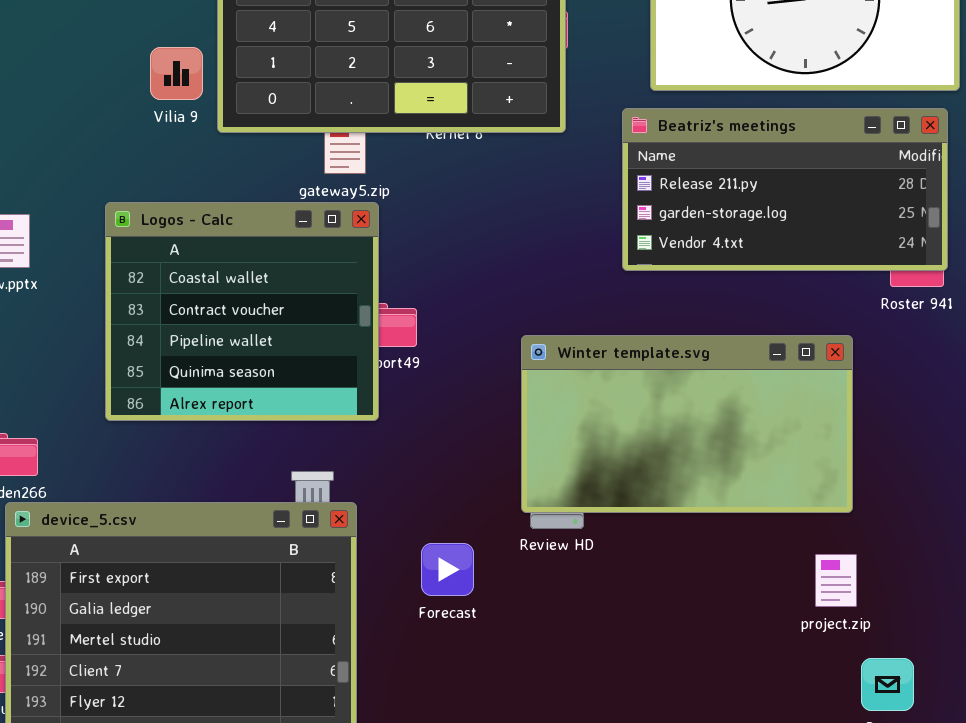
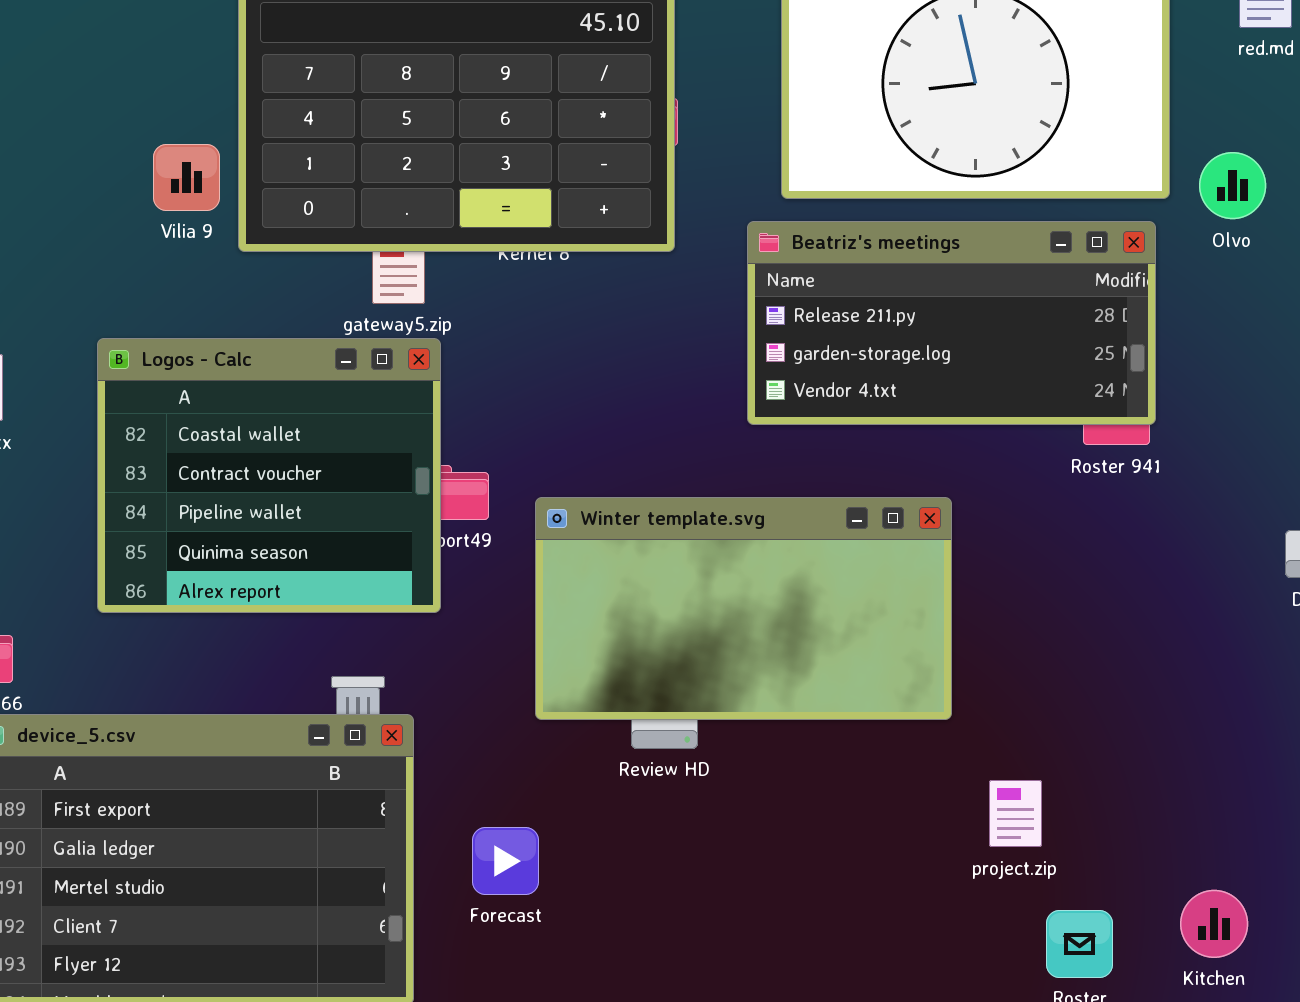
Winter template.svg: [521,335,853,513] -> [535,497,952,720], moved
Forecast: [421,543,474,596] -> [472,827,539,895], moved

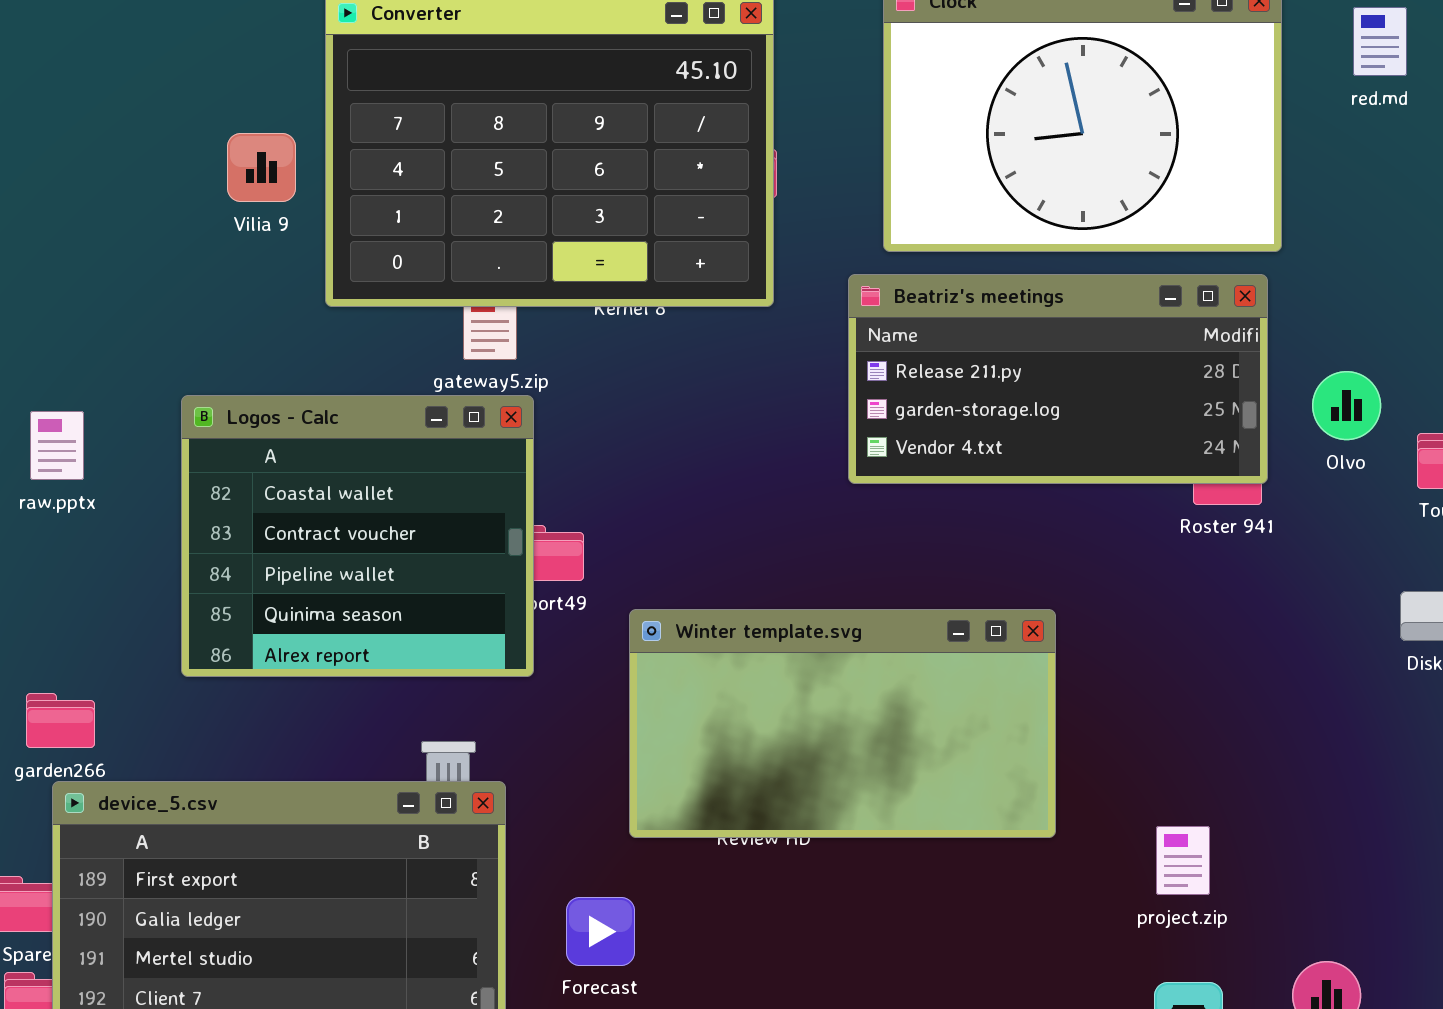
Vilia 9: [153,144,220,211] -> [227,133,296,202], moved
Olvo: [1199,152,1266,219] -> [1312,371,1381,440], moved
Winter template.svg: [535,497,952,720] -> [629,609,1056,838], moved
project.zip: [989,780,1042,847] -> [1156,826,1210,895], moved

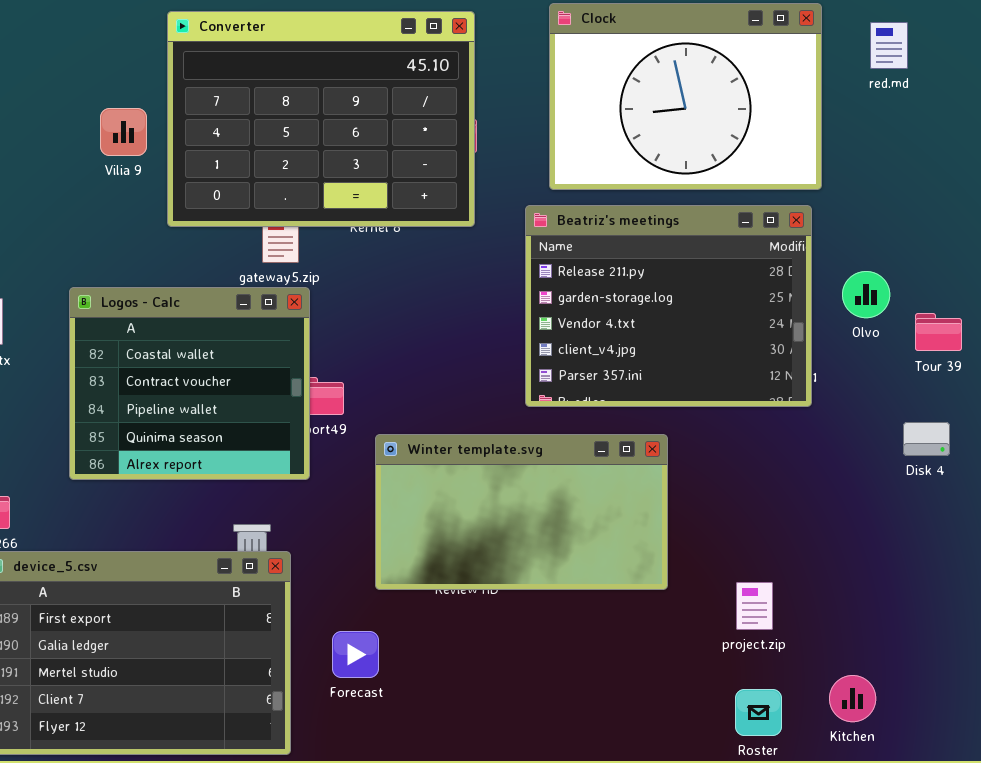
Beatriz's meetings: [848,274,1268,484] -> [525,205,812,407], resized

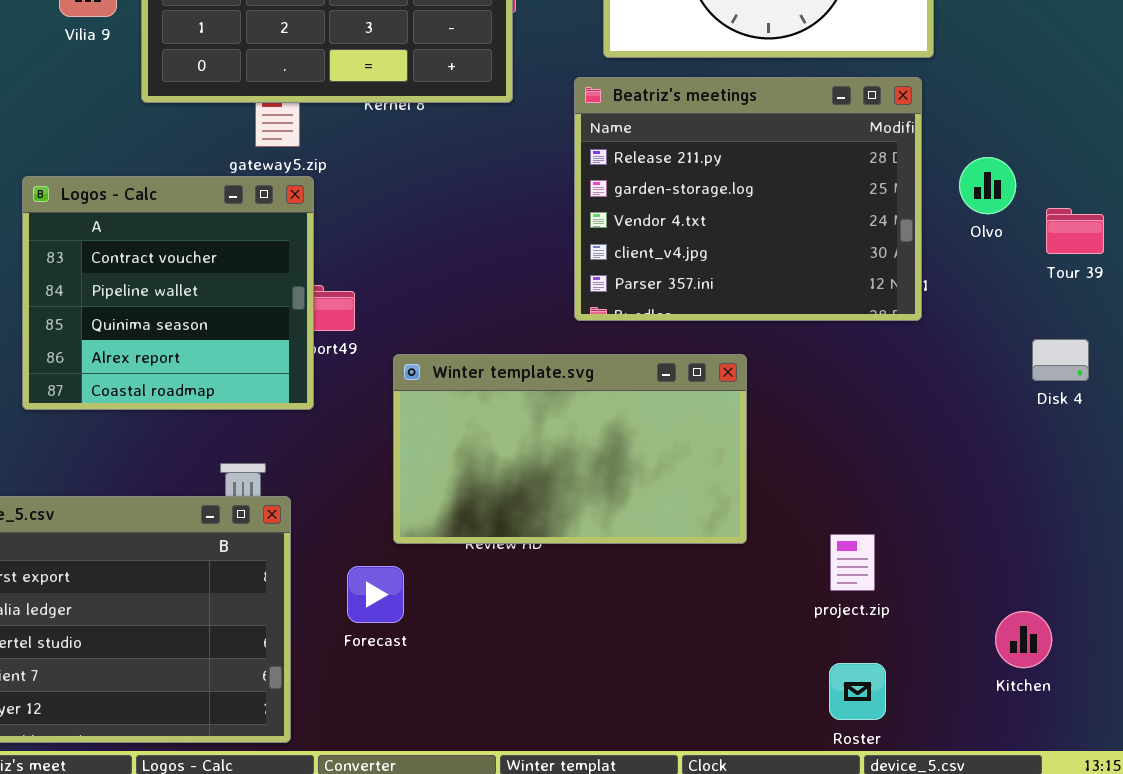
Logos - Calc: [69,287,310,480] -> [22,176,314,410], scrolled down 1 row
Forecast: [332,631,379,678] -> [347,566,404,623], moved
Kitchen: [829,675,876,722] -> [995,611,1052,668], moved

